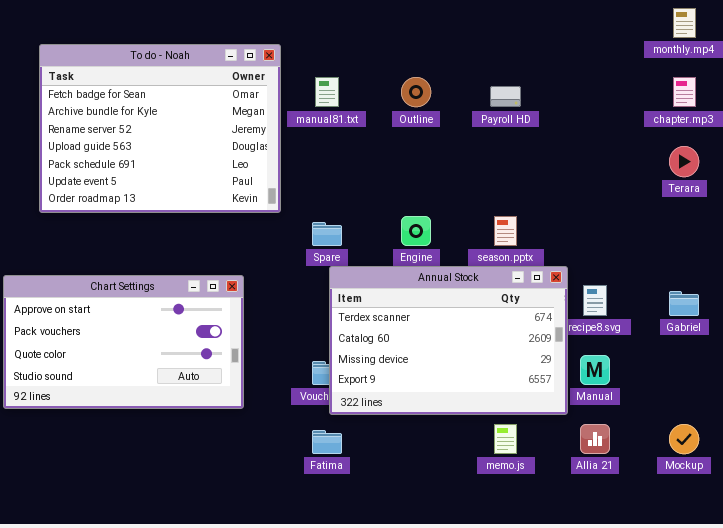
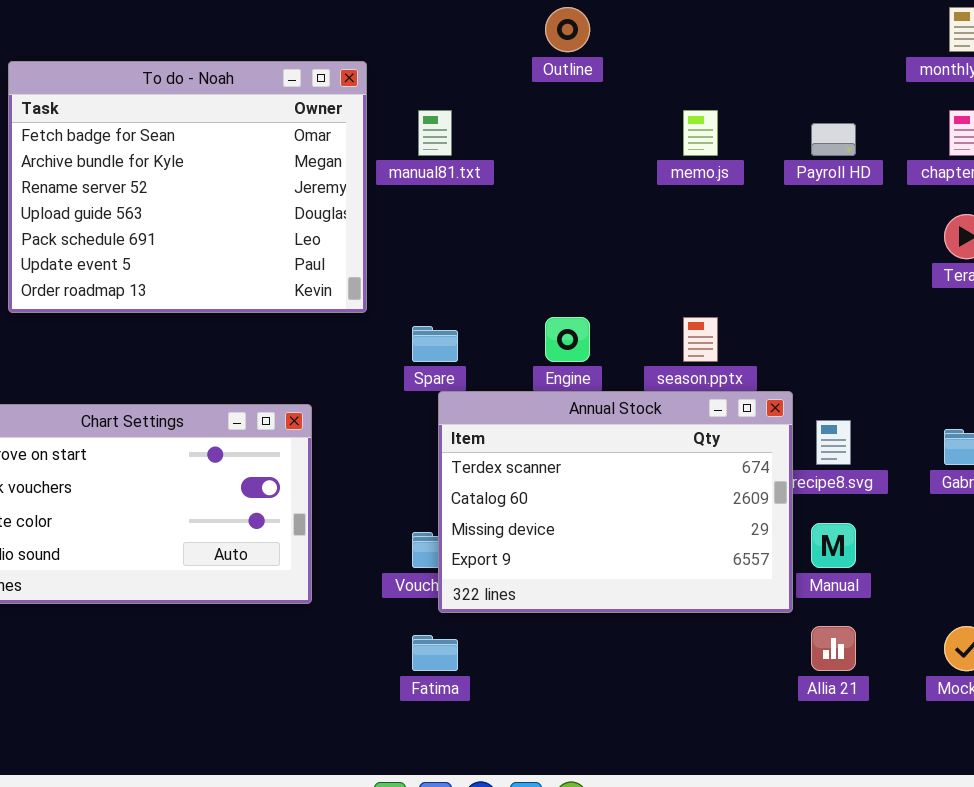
Outline: [401,77,431,107] -> [545,7,590,52], moved
Payroll HD: [490,86,521,107] -> [811,123,856,156], moved
memo.js: [494,424,517,454] -> [683,110,718,156], moved

